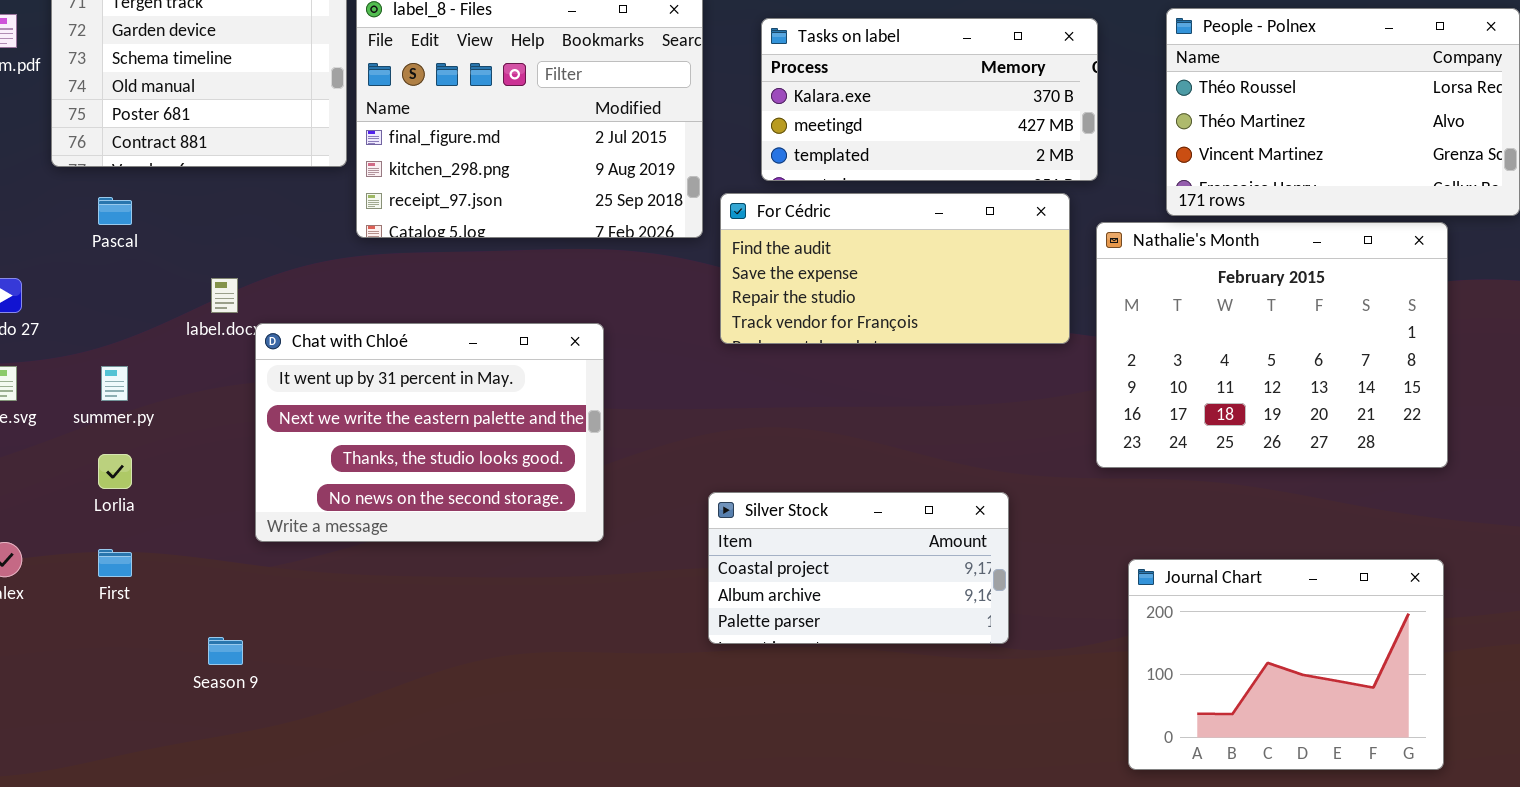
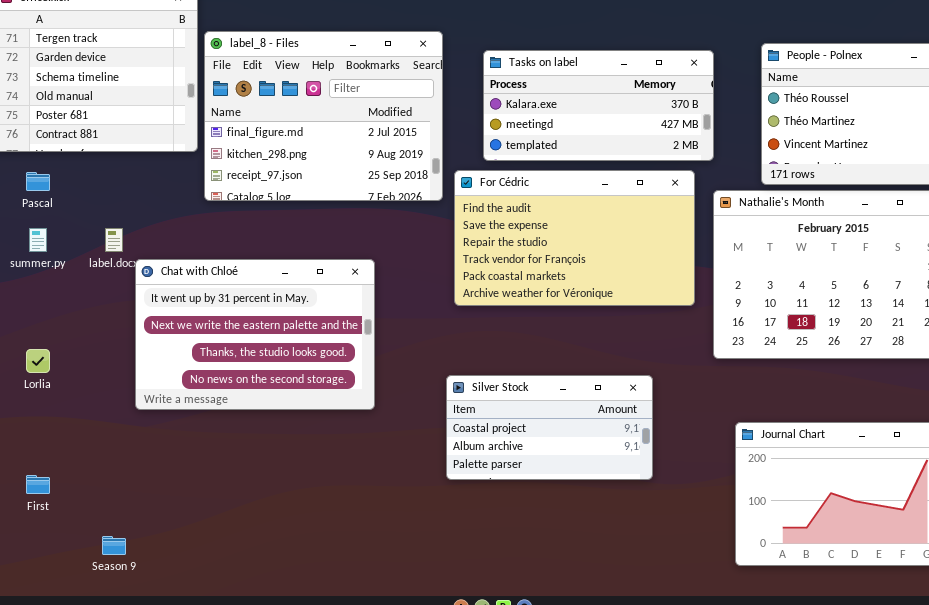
For Cédric: [720,193,1070,344] -> [454,170,695,306], resized
summer.py: [101,366,128,401] -> [29,228,47,252], moved
First: [98,549,132,577] -> [26,475,50,494], moved
Season 9: [208,637,243,665] -> [102,536,126,555], moved

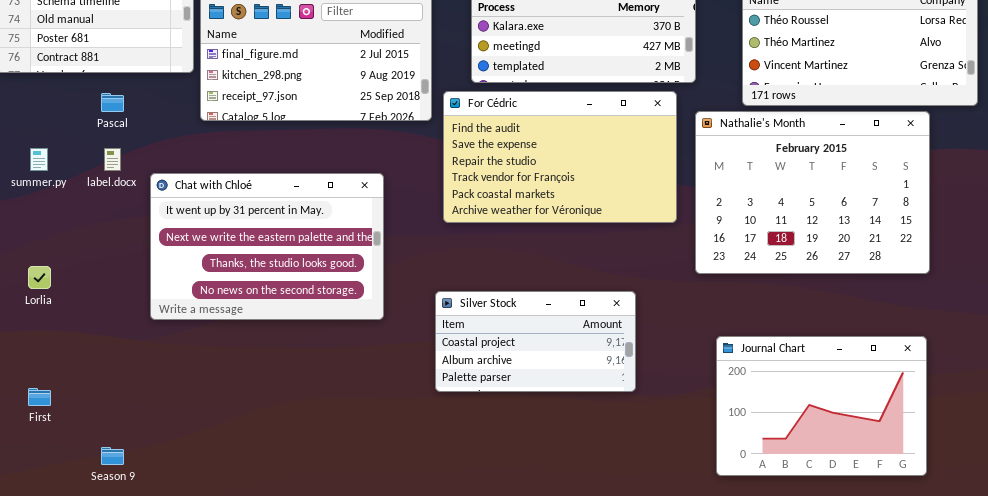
Pascal: [26,172,50,191] -> [101,93,124,112], moved
Chat with Chloé: [135,259,375,410] -> [150,173,384,320], moved

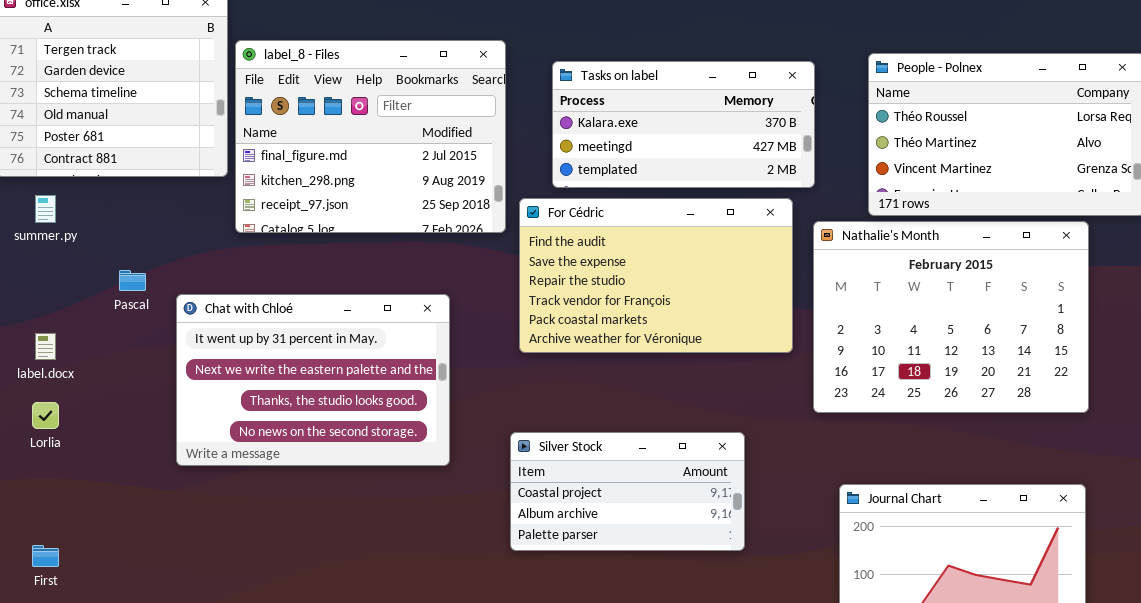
Pascal: [101,93,124,112] -> [119,270,146,291], moved
summer.py: [30,148,48,171] -> [35,195,56,223], moved
label.docx: [104,148,121,171] -> [35,333,56,360], moved

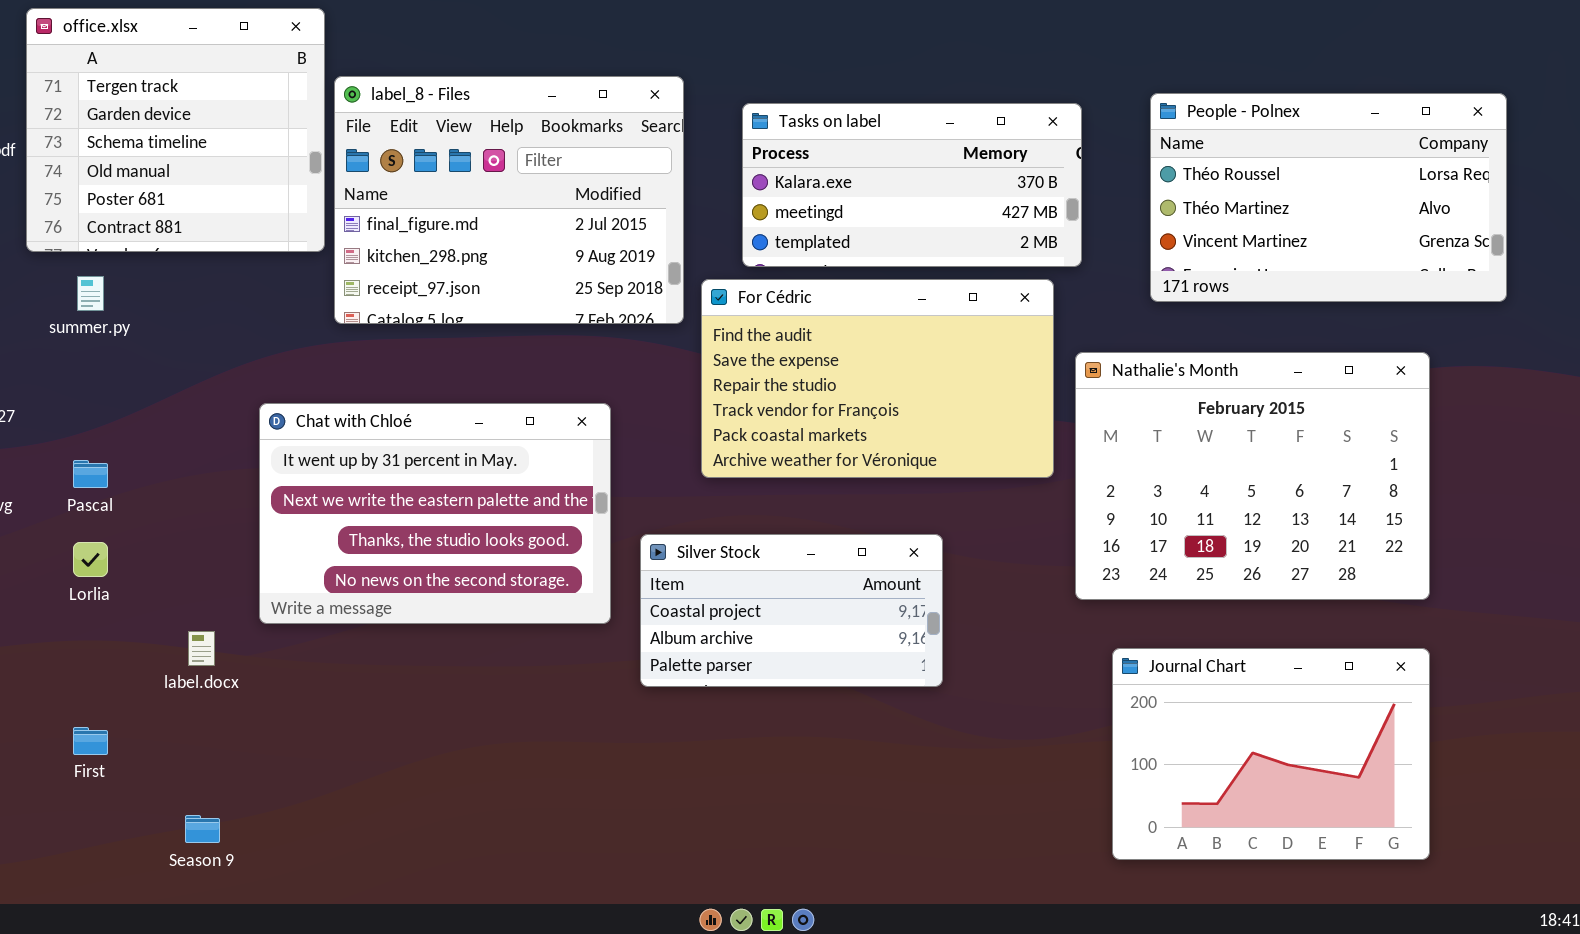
Nathalie's Month: [813,221,1089,413] -> [1075,352,1430,600], moved
Pascal: [119,270,146,291] -> [73,460,108,488], moved
label.docx: [35,333,56,360] -> [188,631,215,666], moved
Silver Stock: [510,432,745,551] -> [640,534,943,687], moved

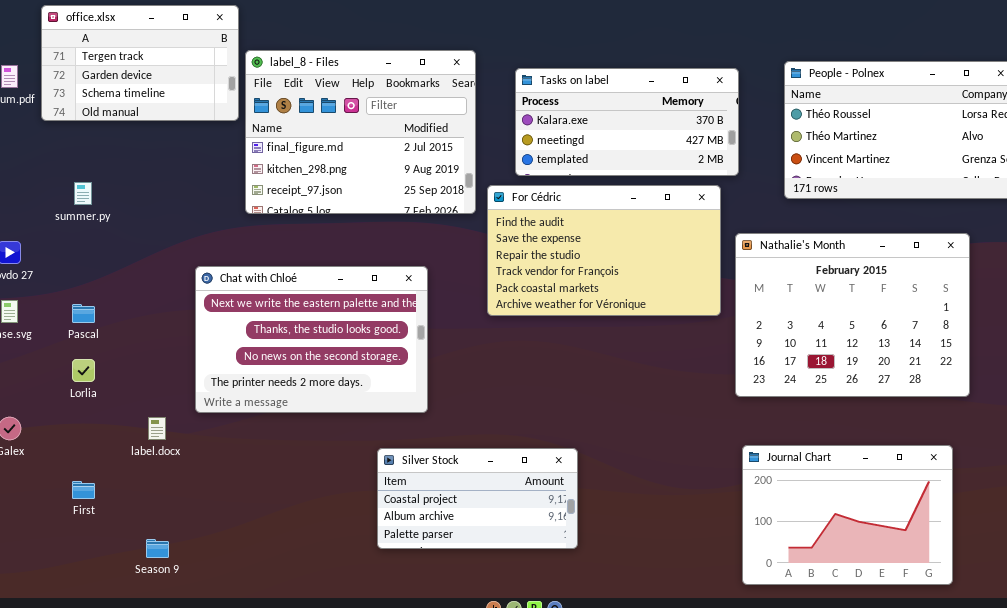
office.xlsx: [26,8,325,252] -> [41,5,239,121], resized
Chat with Chloé: [259,403,611,624] -> [195,266,428,413], scrolled down 1 row
Silver Stock: [640,534,943,687] -> [377,448,578,549], moved
Journal Chart: [1112,648,1430,860] -> [742,445,953,585], moved

